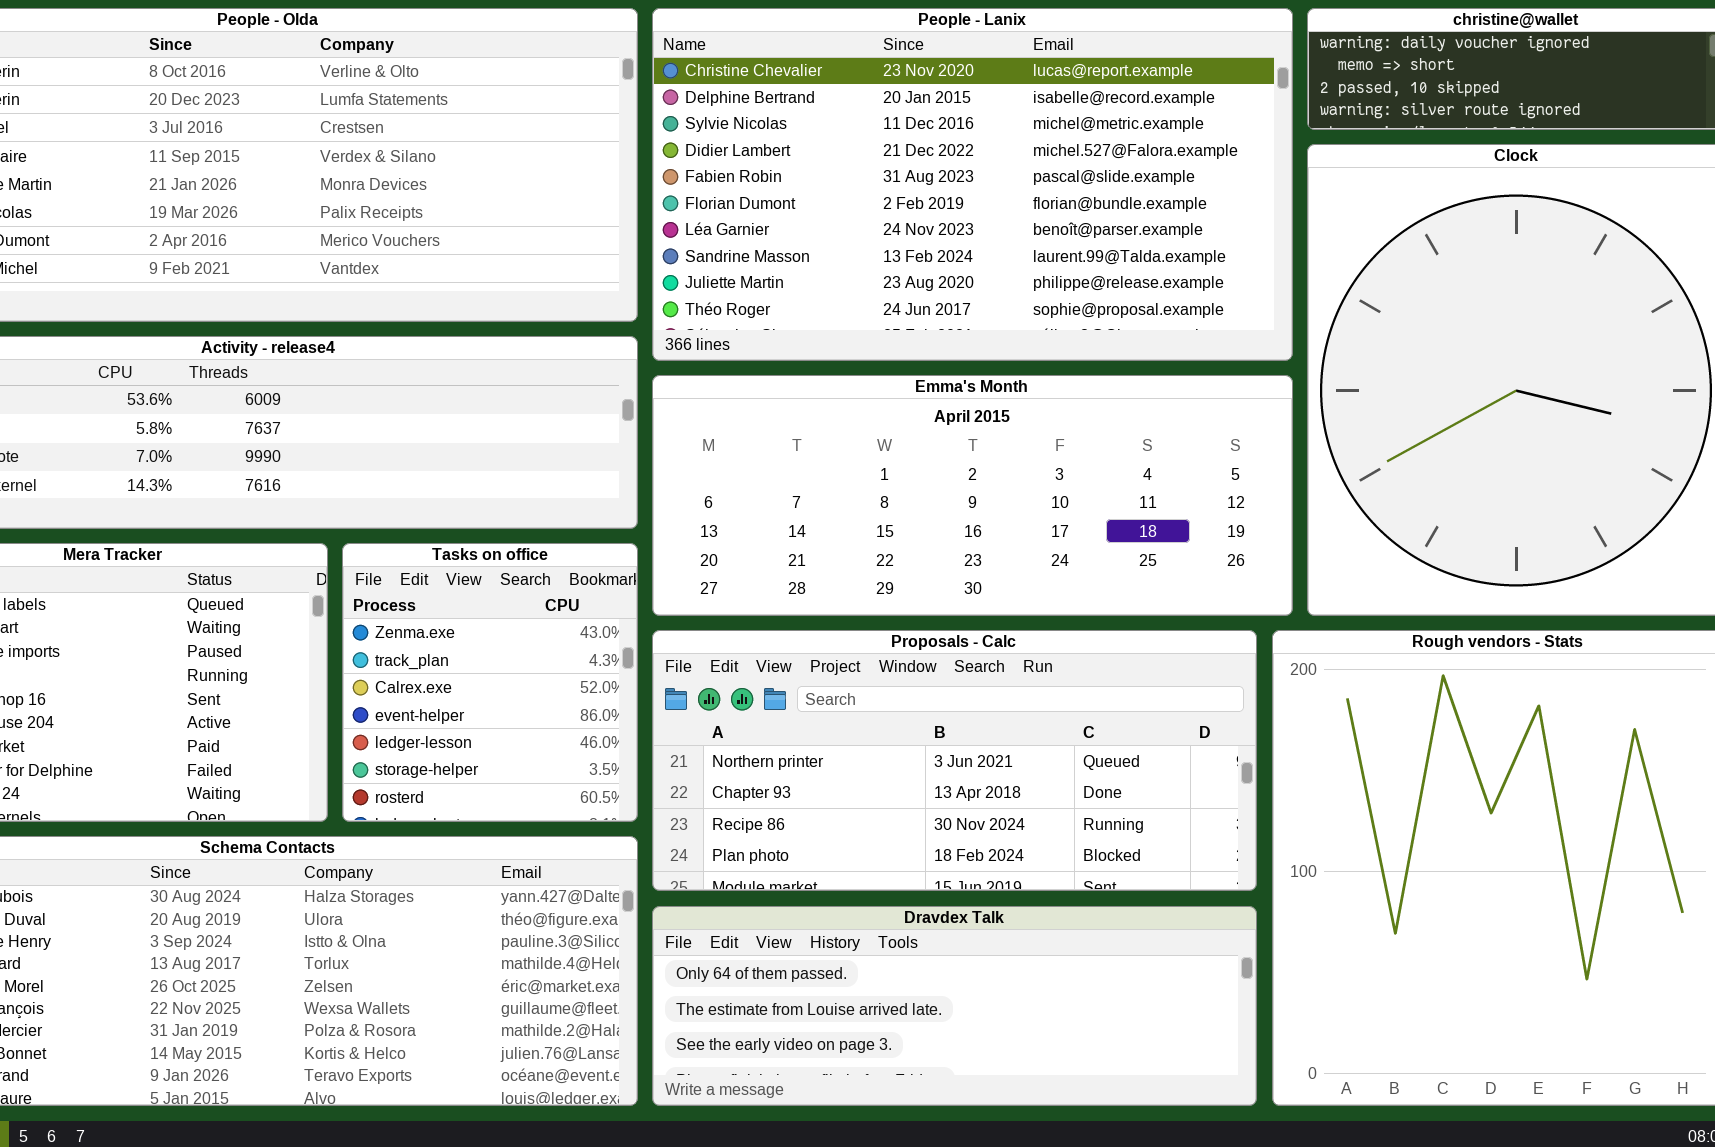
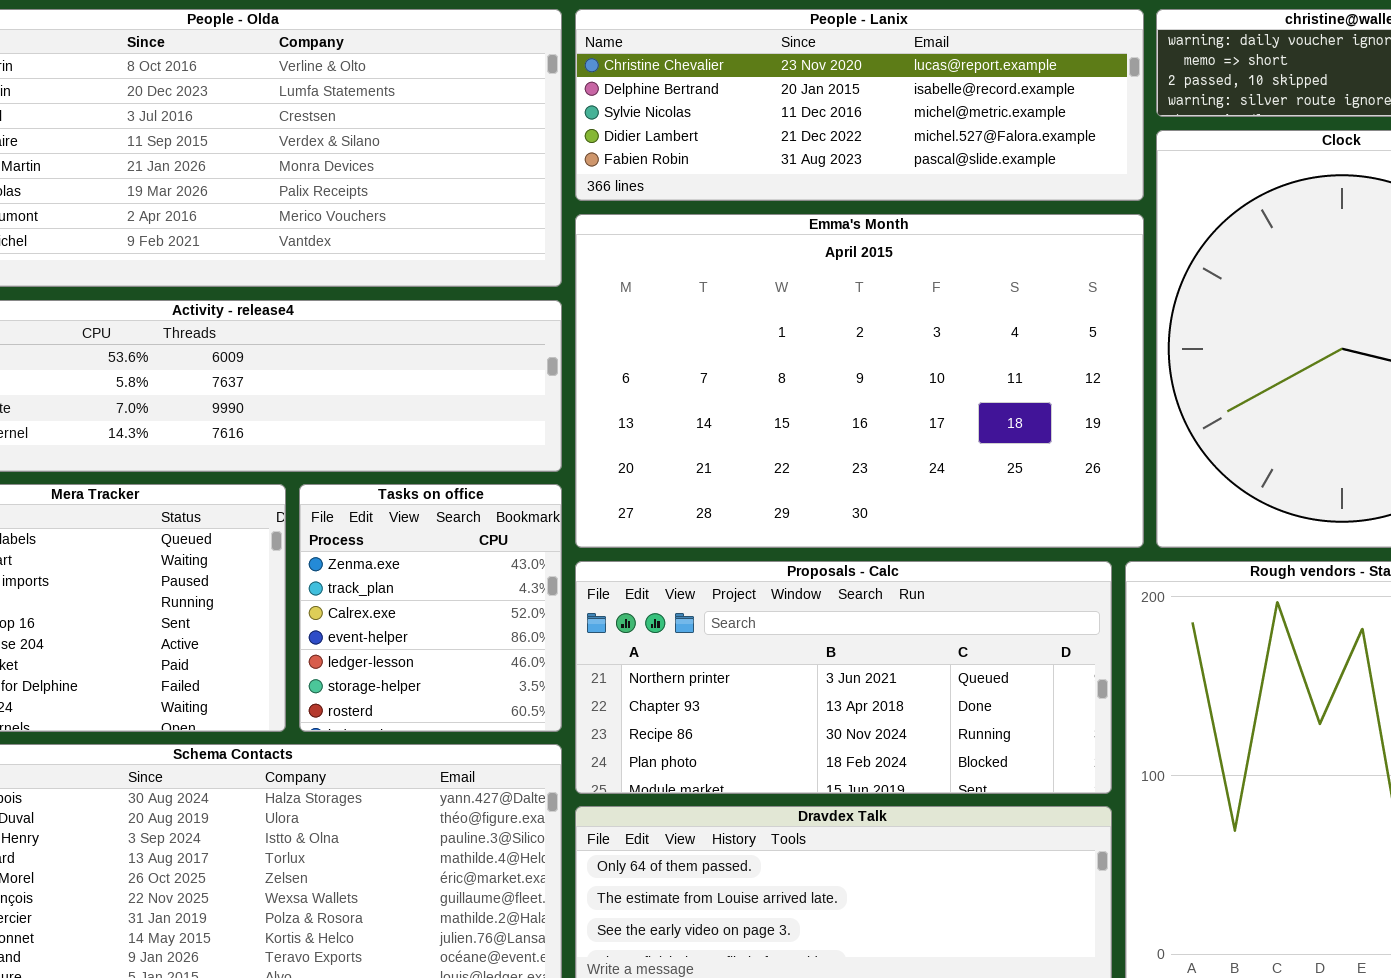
People - Lanix: [652,8,1293,361] -> [575,9,1144,201], resized
Emma's Month: [652,375,1293,616] -> [575,214,1144,548], resized

